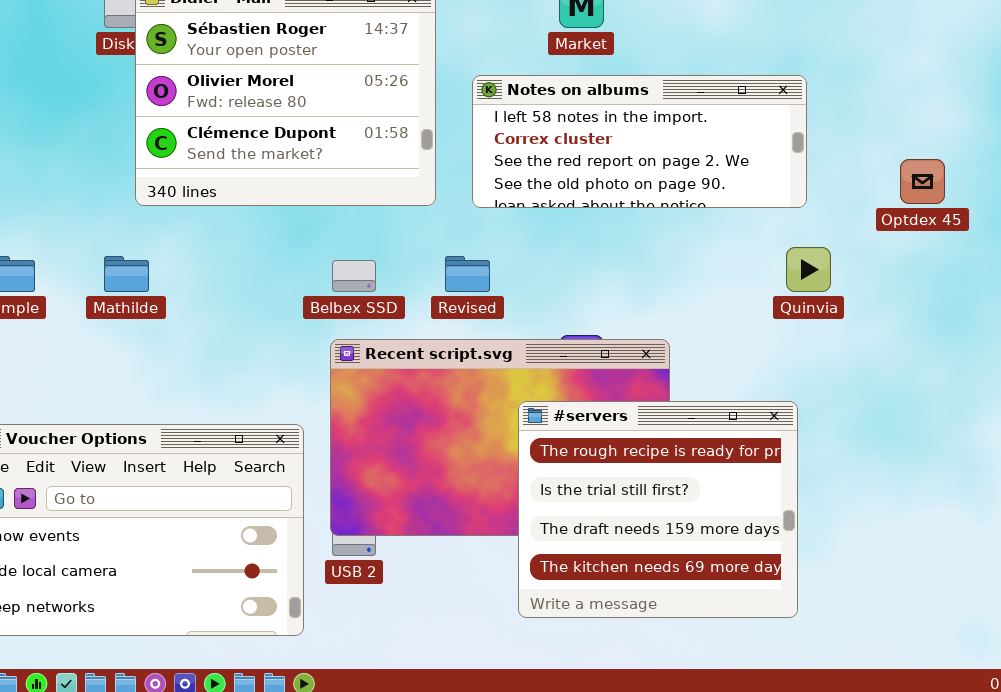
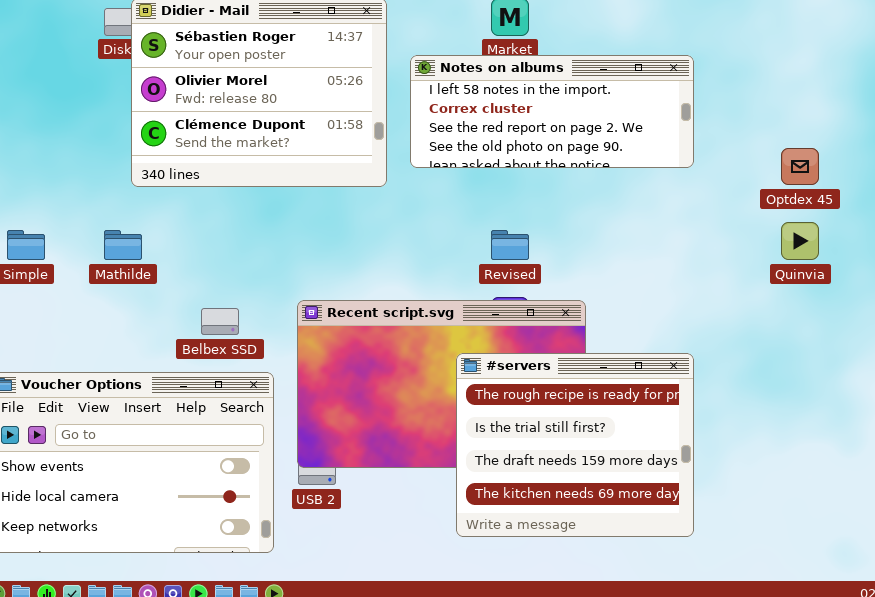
Notes on albums: [472,75,807,208] -> [410,55,694,168], moved
Quinvia: [786,247,831,292] -> [781,222,819,260], moved
Revised: [445,256,490,292] -> [491,230,529,260], moved
Belbex SSD: [332,260,376,292] -> [201,308,239,335], moved

